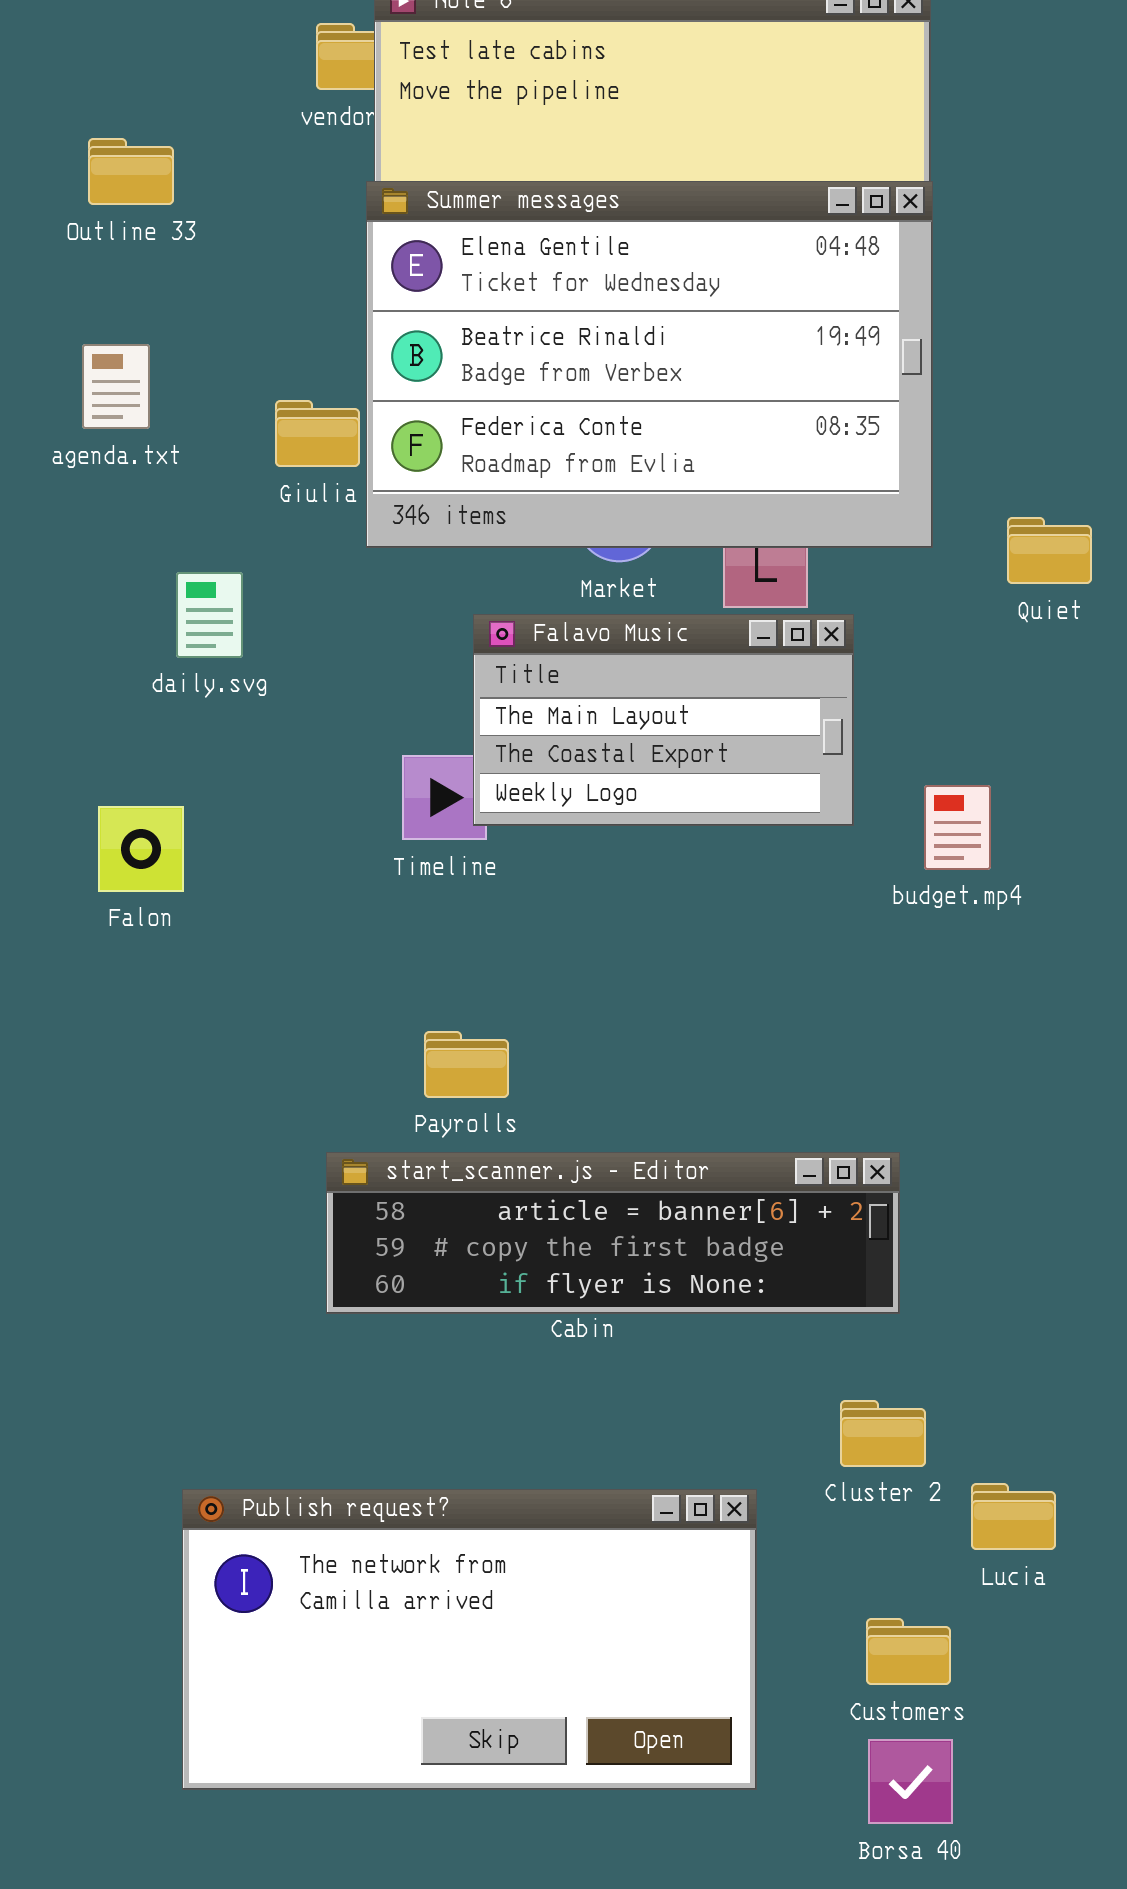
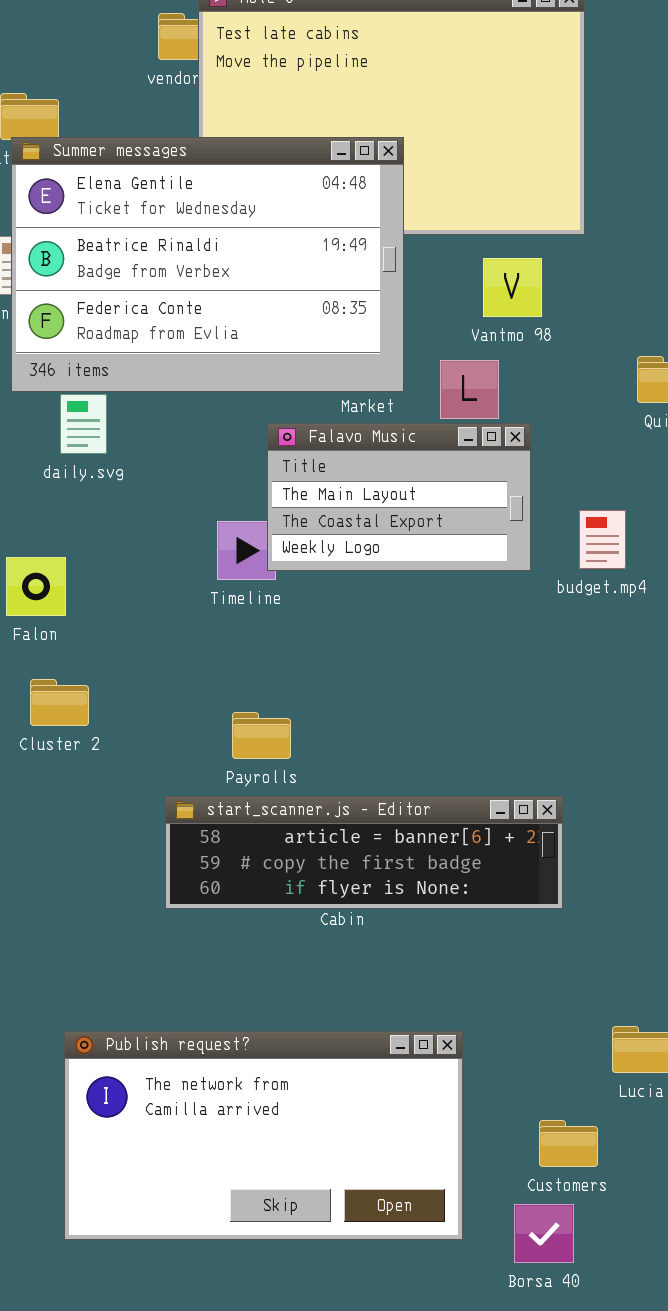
Summer messages: [366,181,933,548] -> [11,137,404,392], moved
budget.mp4: [924,785,991,870] -> [579,510,626,569], moved
Cluster 2: [840,1400,926,1467] -> [30,679,89,726], moved
Borsa 40: [868,1739,953,1824] -> [514,1204,574,1263], moved

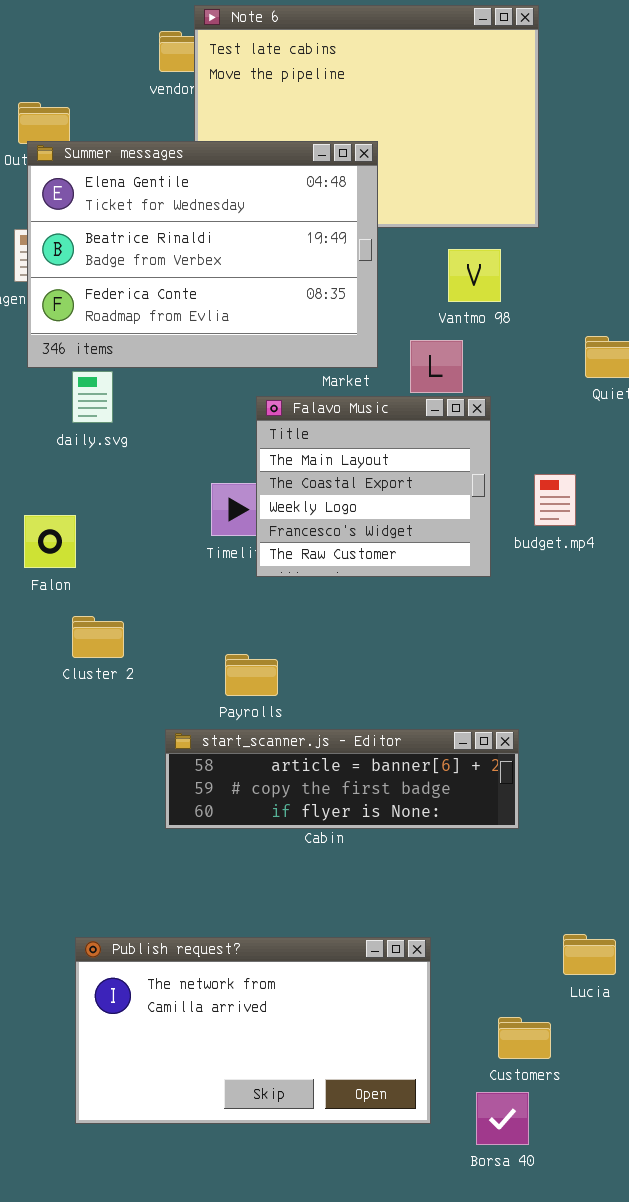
Falavo Music: [267,423,531,571] -> [256,396,491,577], resized
Cluster 2: [30,679,89,726] -> [72,616,124,658], moved

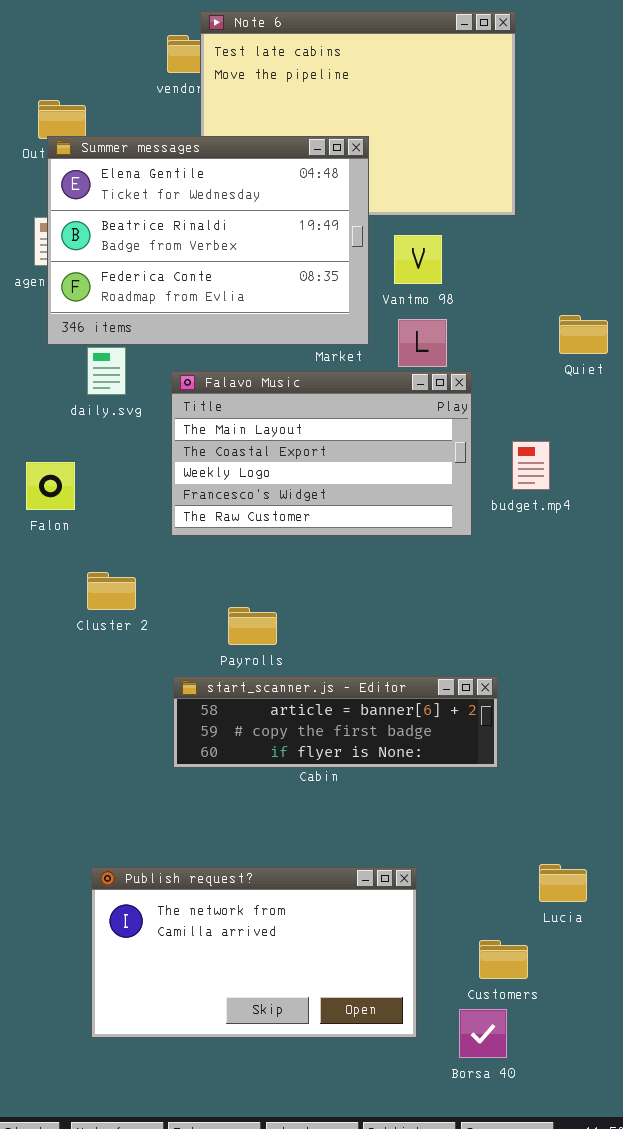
Vantmo 98: [448,249,501,302] -> [394,235,442,284], moved
Falavo Music: [256,396,491,577] -> [171,371,472,536], resized
Falon: [24,515,76,568] -> [26,462,75,510], moved

